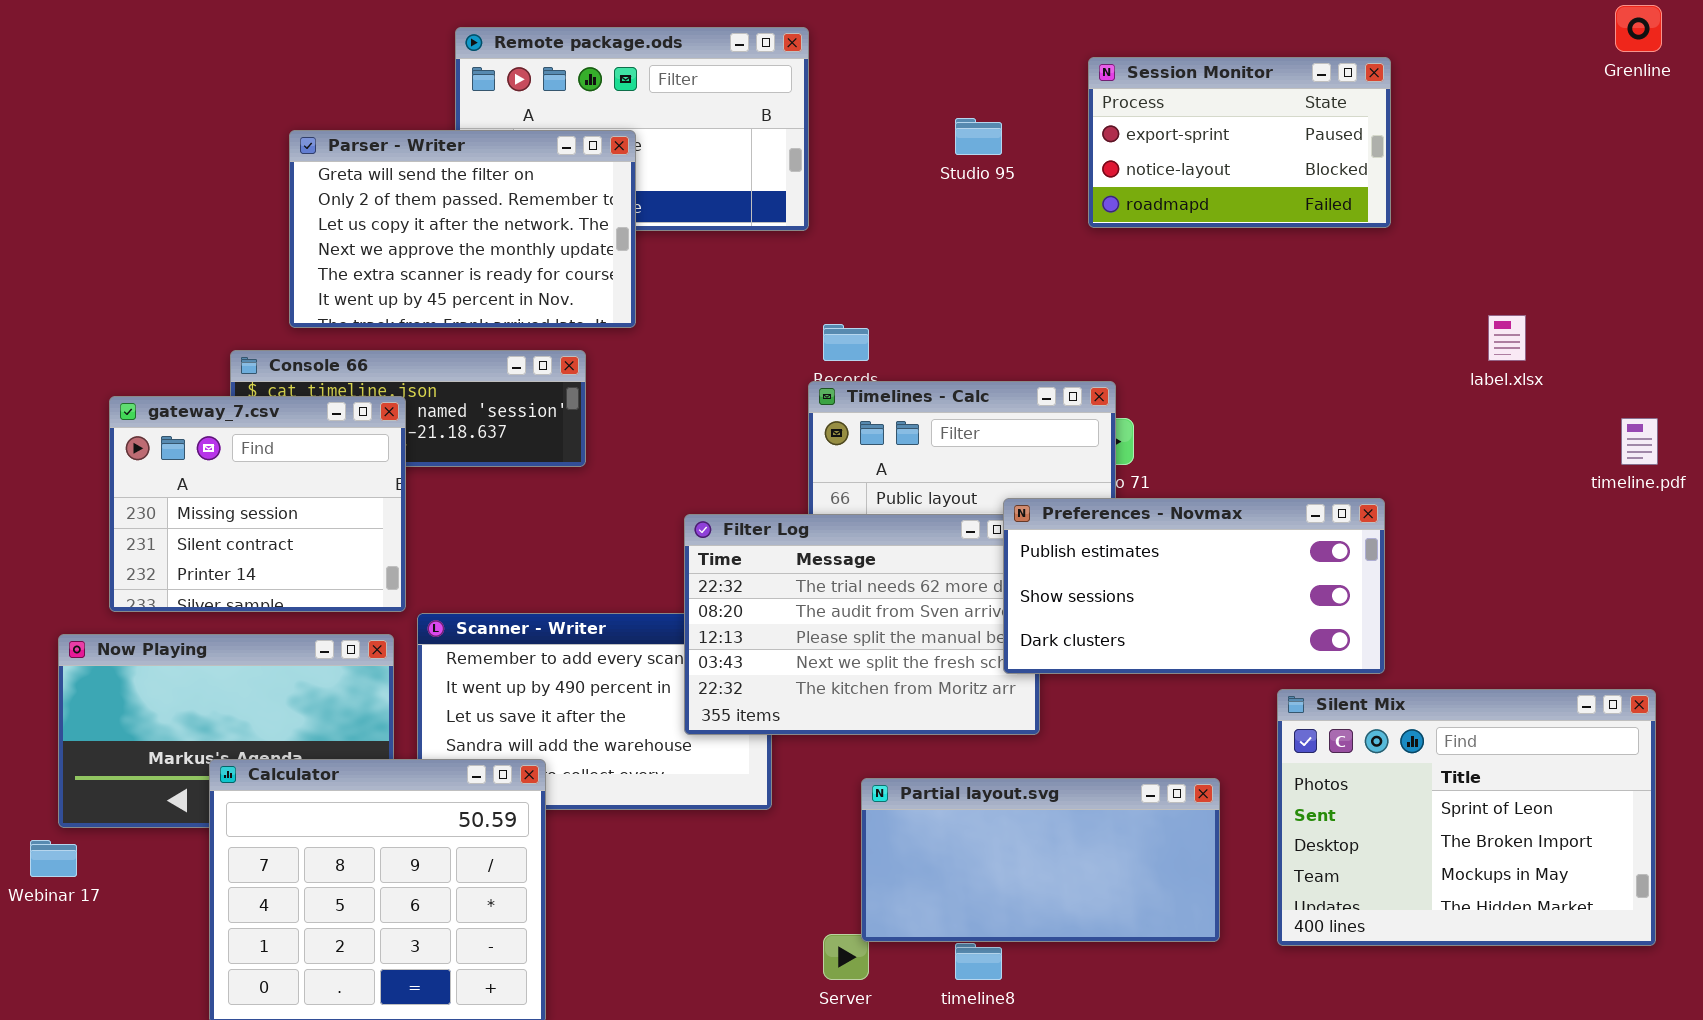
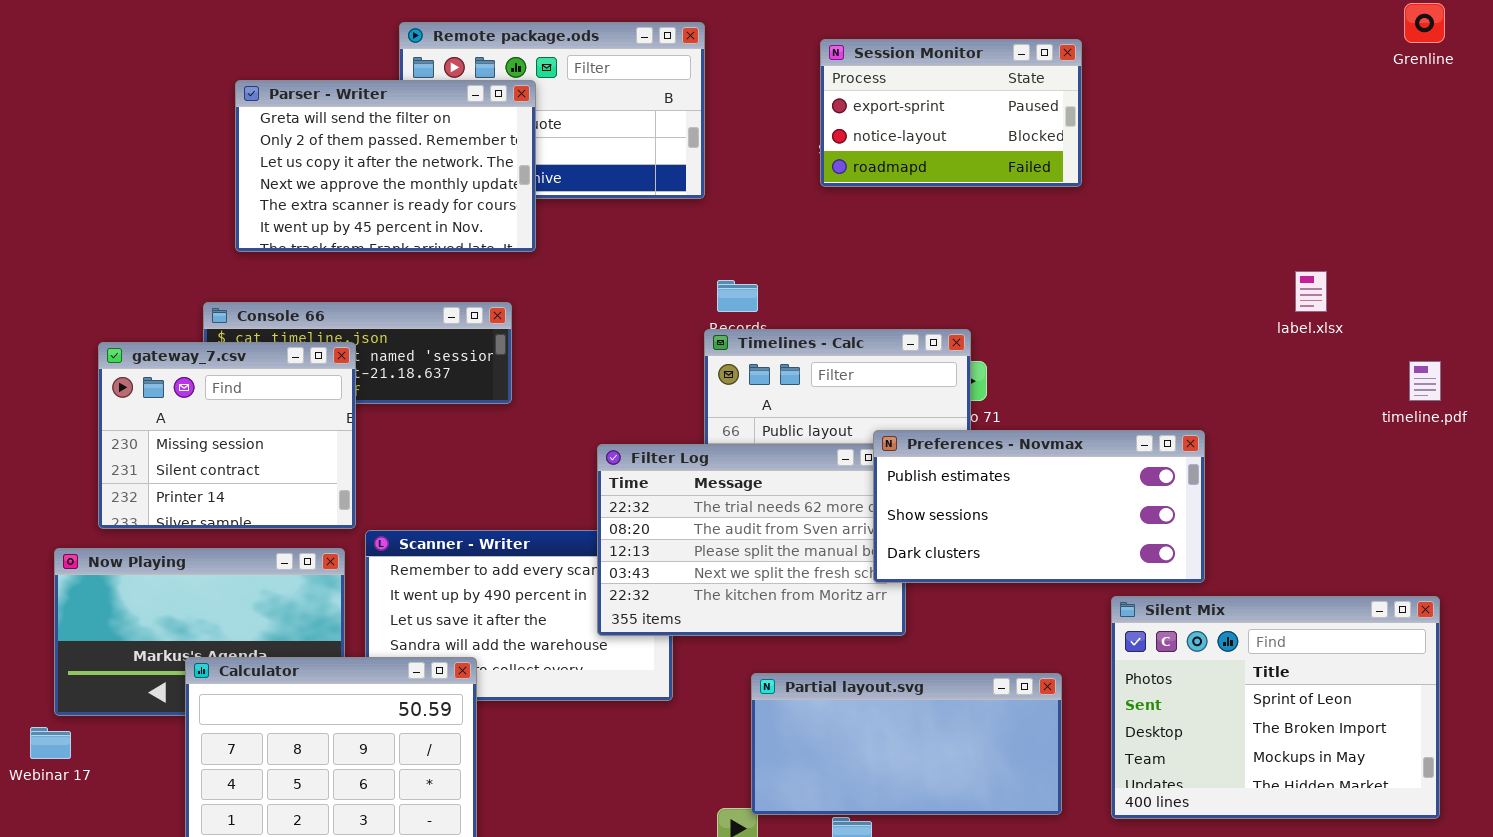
Session Monitor: [1088,57,1391,228] -> [820,39,1082,187], moved
Parser - Writer: [289,130,636,328] -> [235,80,536,252], moved

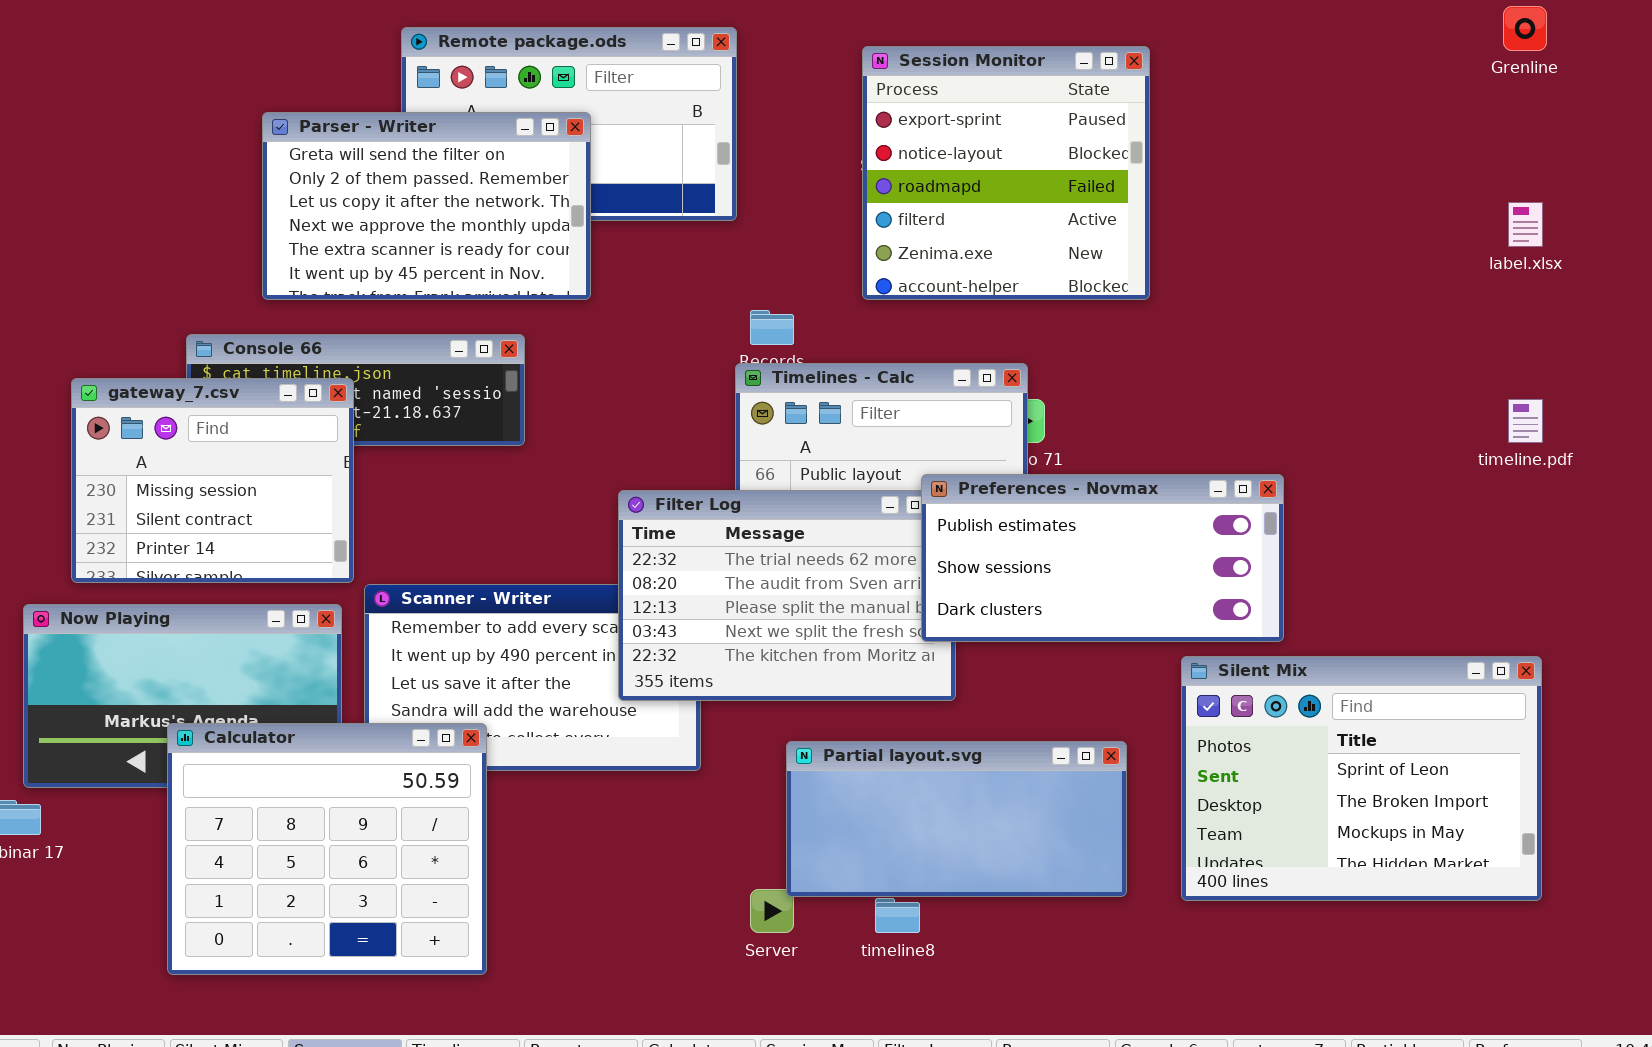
Session Monitor: [820,39,1082,187] -> [862,46,1150,300], resized
Parser - Writer: [235,80,536,252] -> [262,112,591,300], moved
label.xlsx: [1295,271,1327,312] -> [1508,202,1543,247], moved

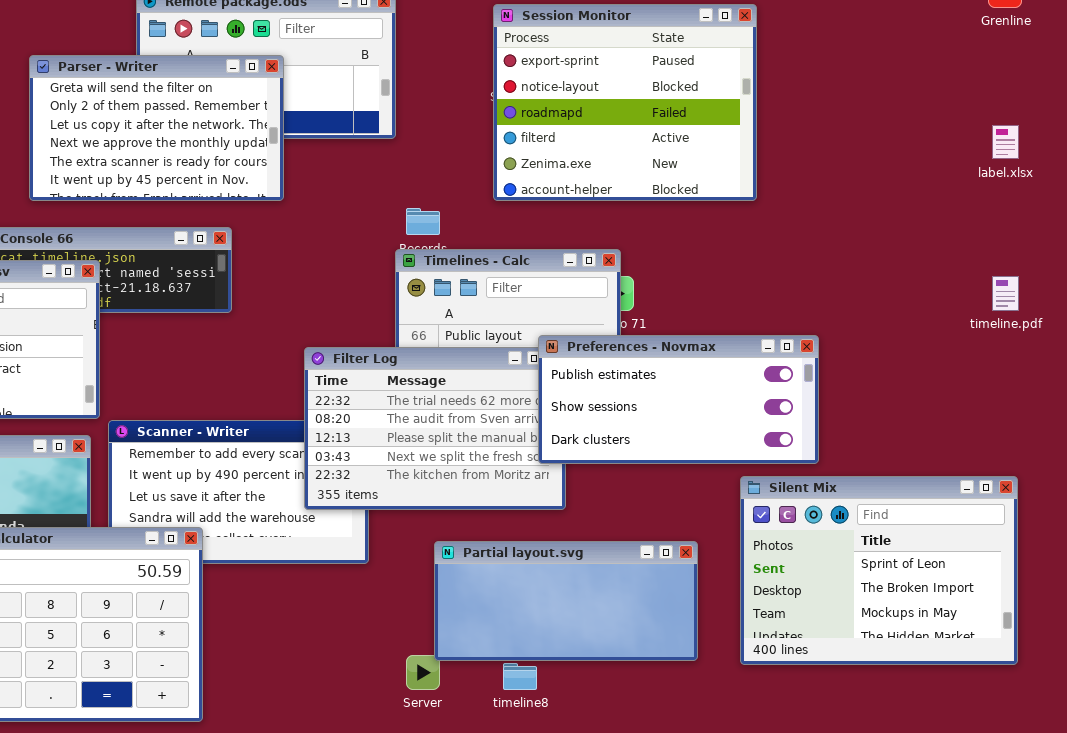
Session Monitor: [862,46,1150,300] -> [493,4,757,201], resized

